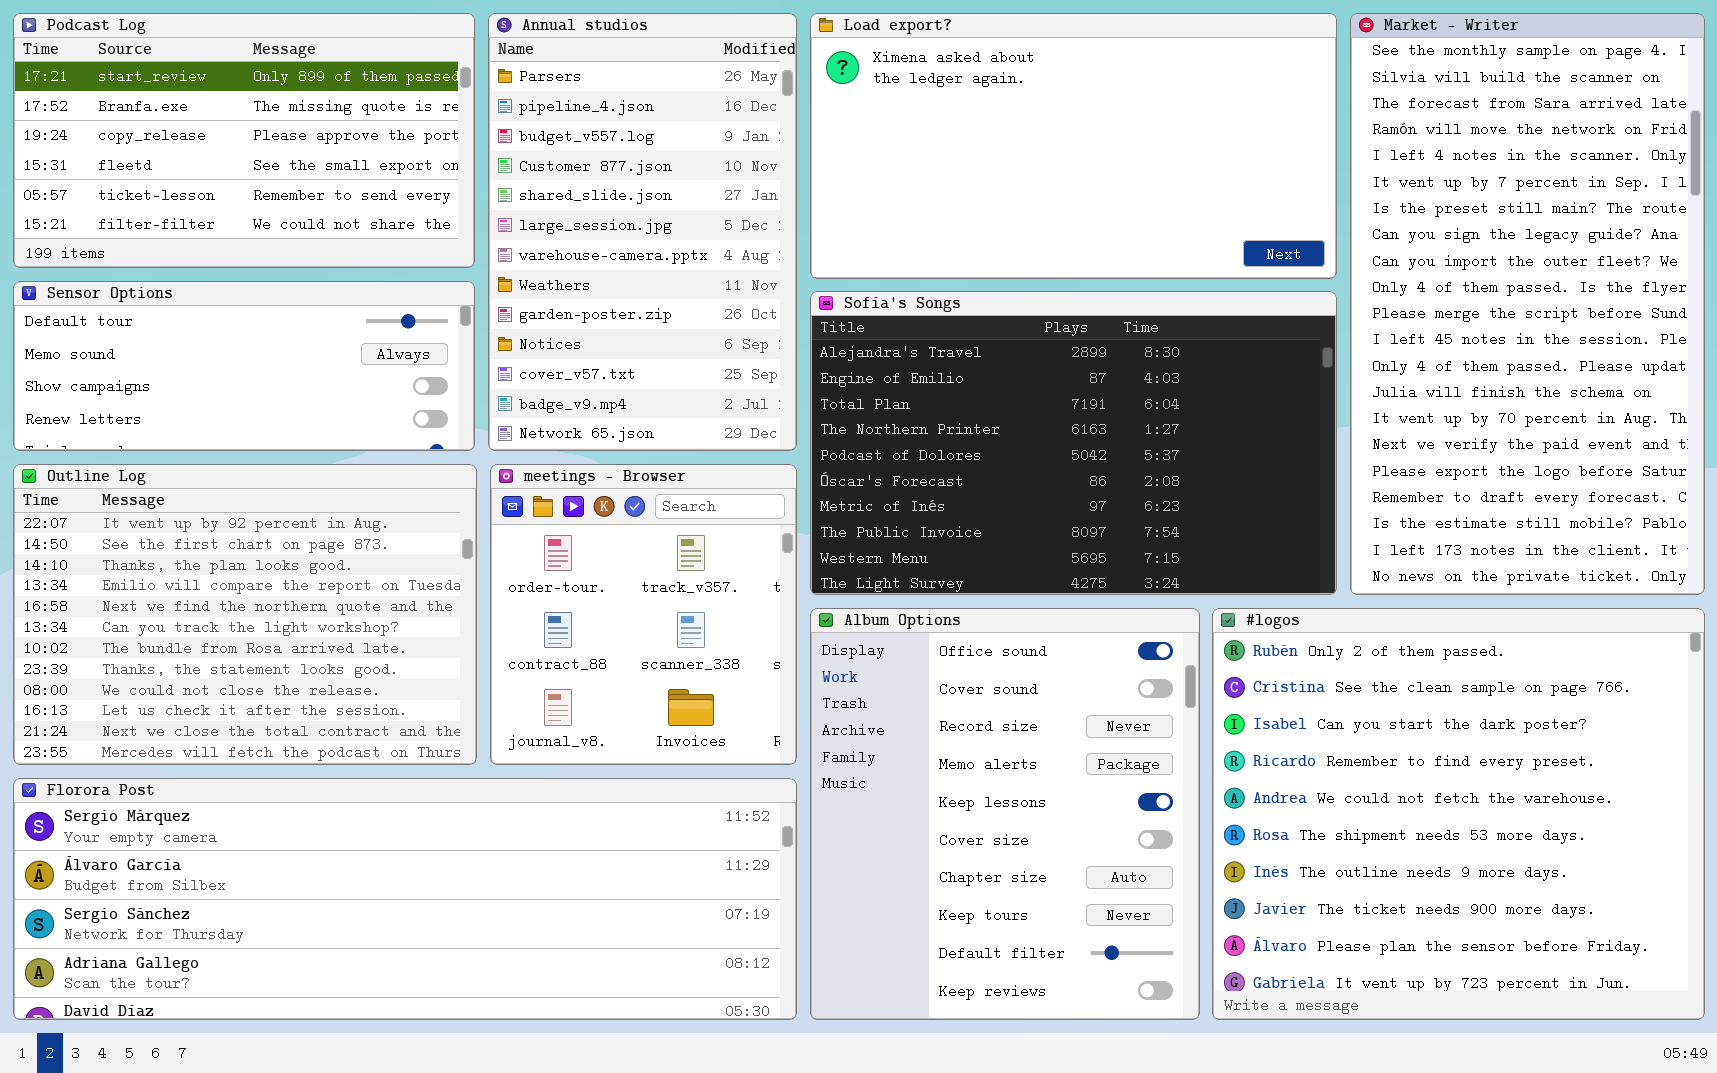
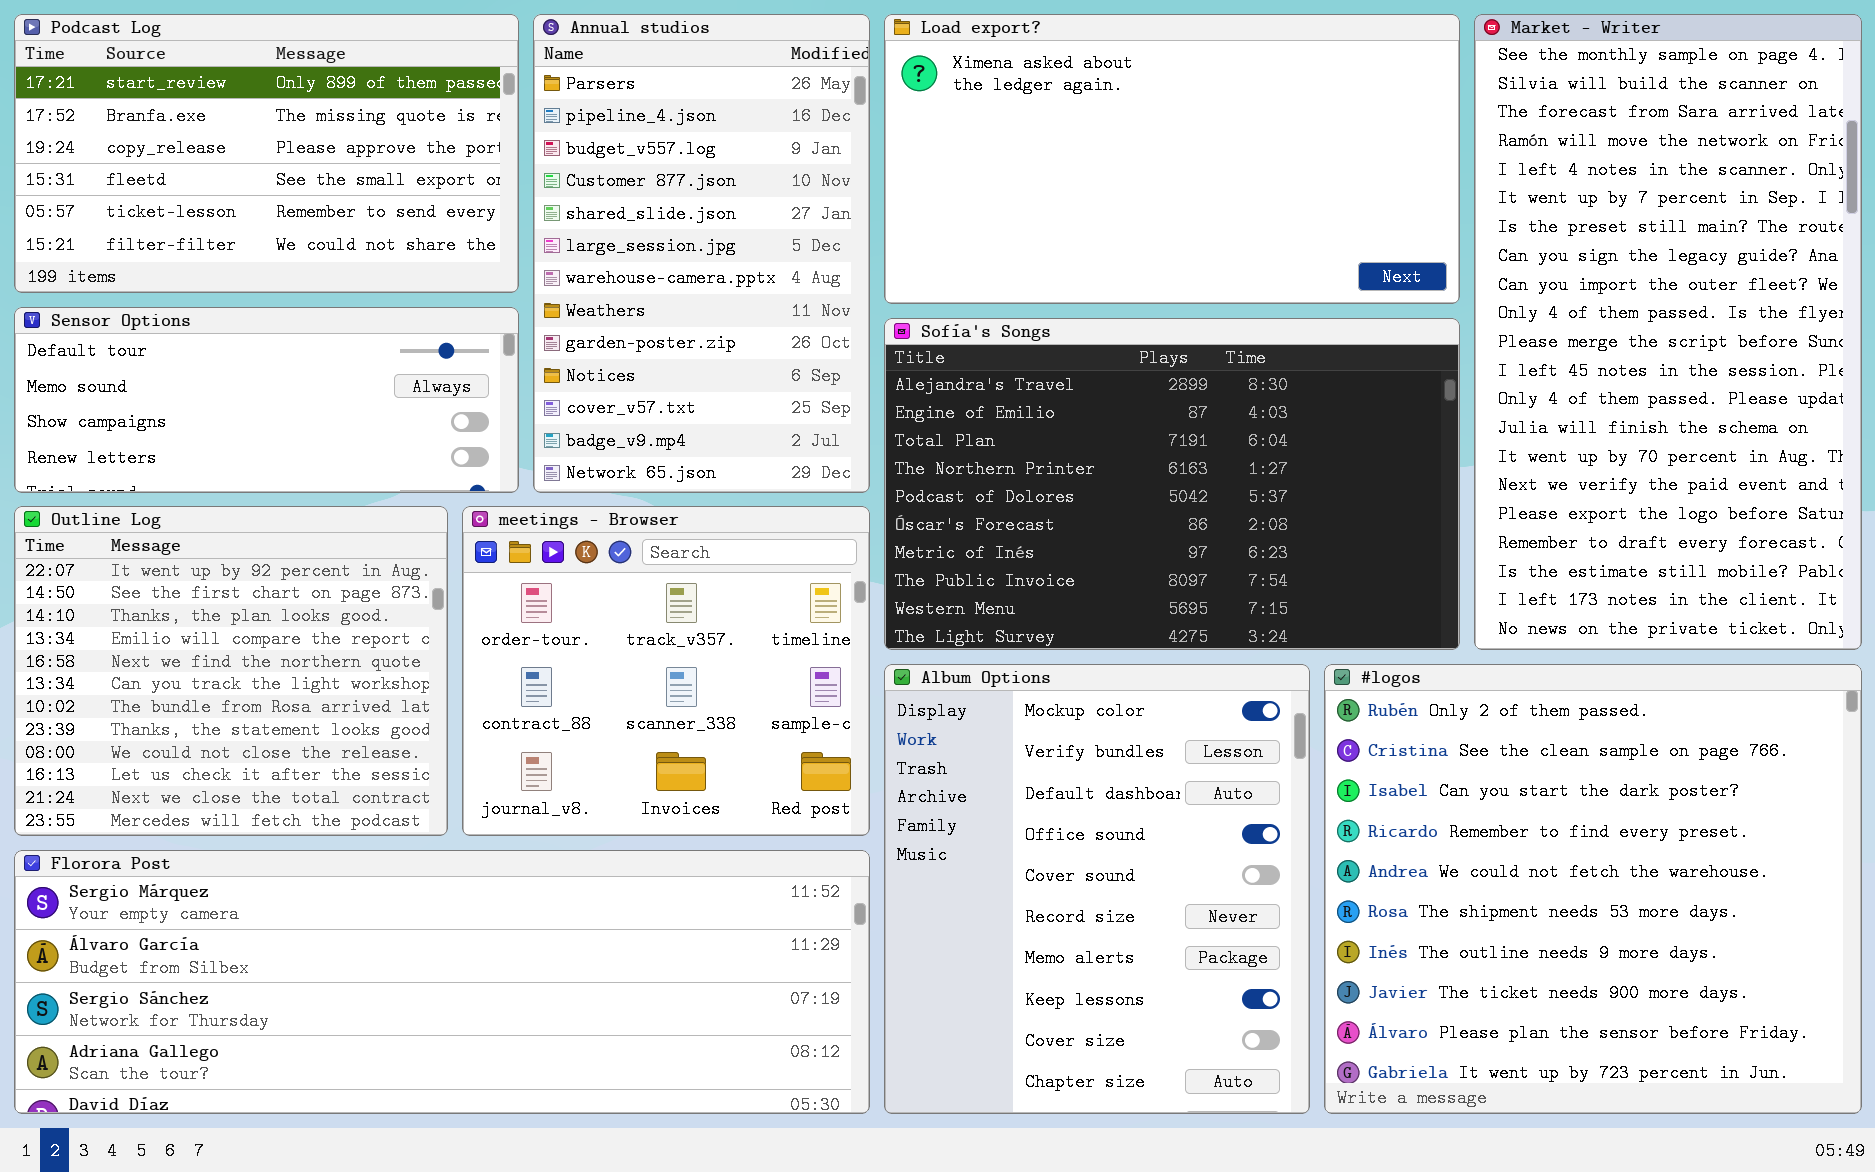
Outline Log: [13,464,477,765] -> [14,506,448,836], resized
meetings - Browser: [490,464,797,765] -> [462,506,870,836], resized
Album Options: [810,608,1200,1020] -> [884,664,1310,1114], scrolled up 3 rows

